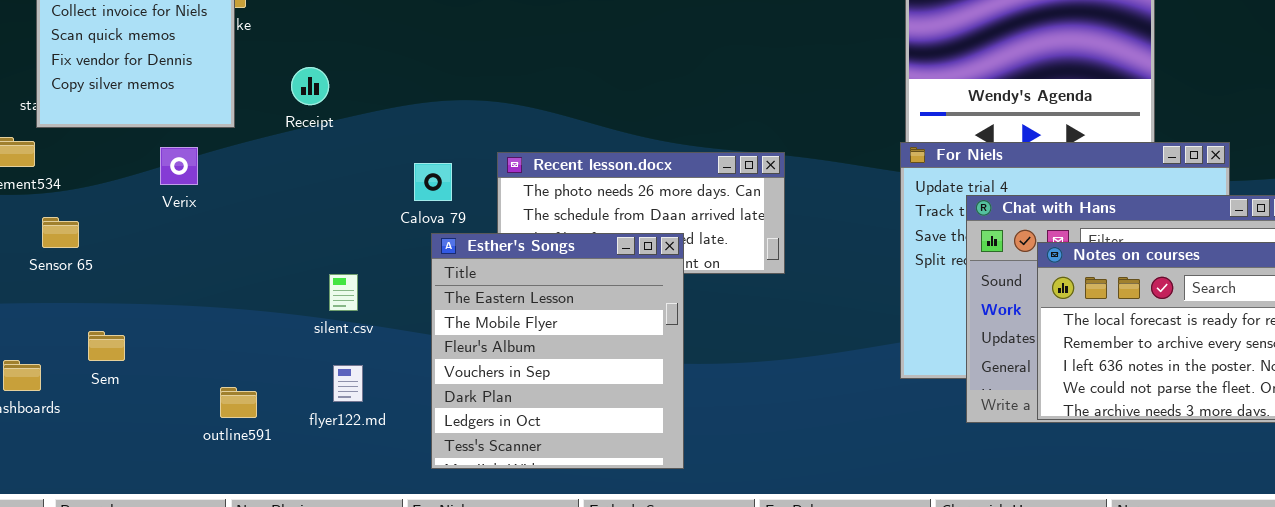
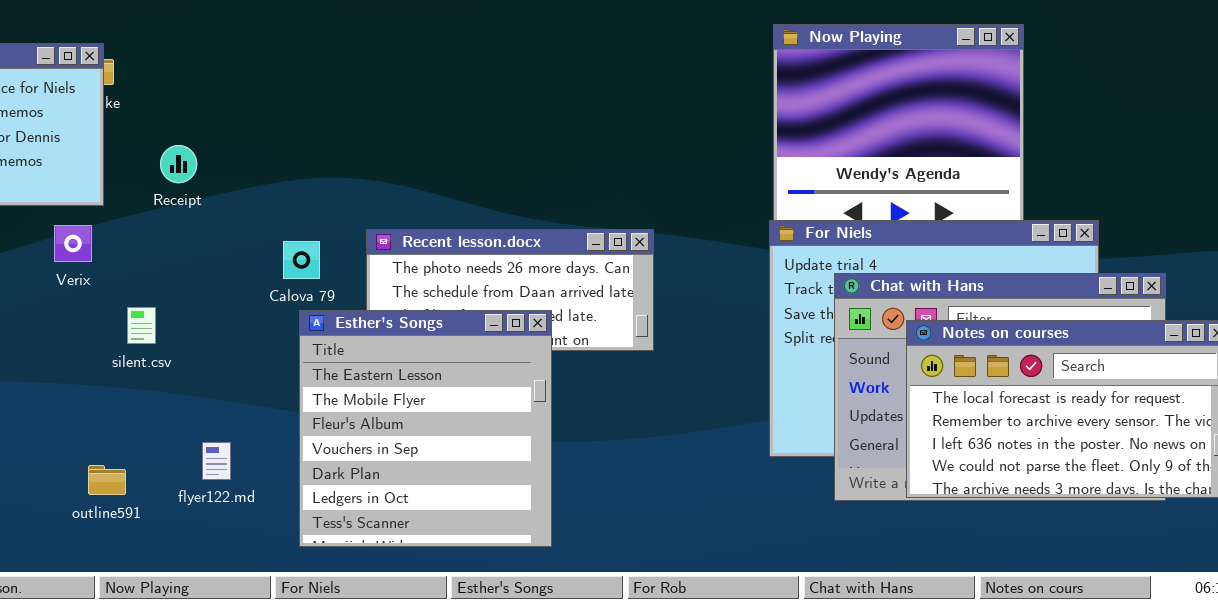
Verix: [160,147,198,185] -> [54,225,92,262], moved
silent.csv: [329,274,358,311] -> [127,307,156,344], moved

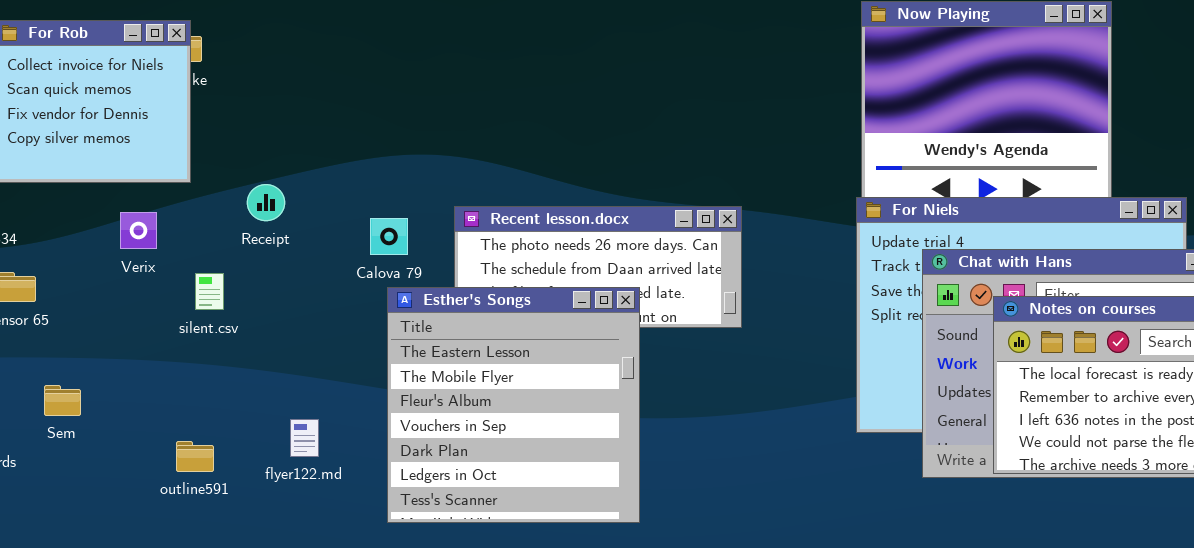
Receipt: [160,145,197,183] -> [247,184,285,221], moved
Verix: [54,225,92,262] -> [120,212,157,249], moved
silent.csv: [127,307,156,344] -> [195,273,224,310], moved

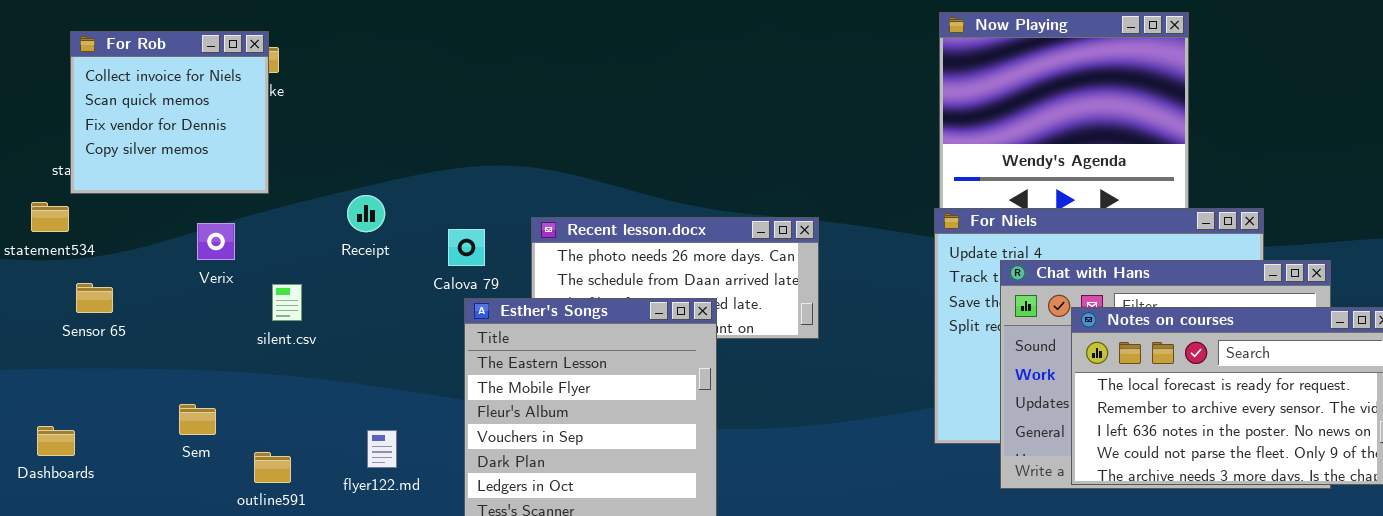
Receipt: [247,184,285,221] -> [347,195,385,232], moved
Sem: [44,385,81,416] -> [179,404,216,435], moved

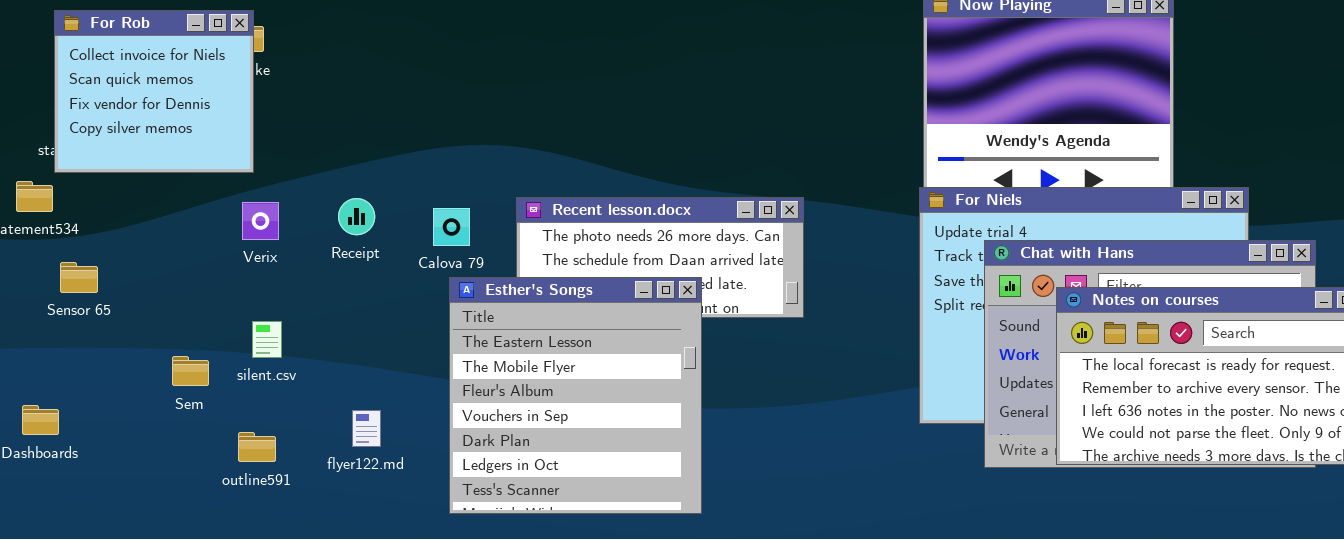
Receipt: [347,195,385,232] -> [338,198,375,235], moved
Verix: [197,223,235,260] -> [242,202,279,240], moved
silent.csv: [272,284,302,321] -> [252,321,282,358], moved
Sem: [179,404,216,435] -> [172,356,209,386], moved

